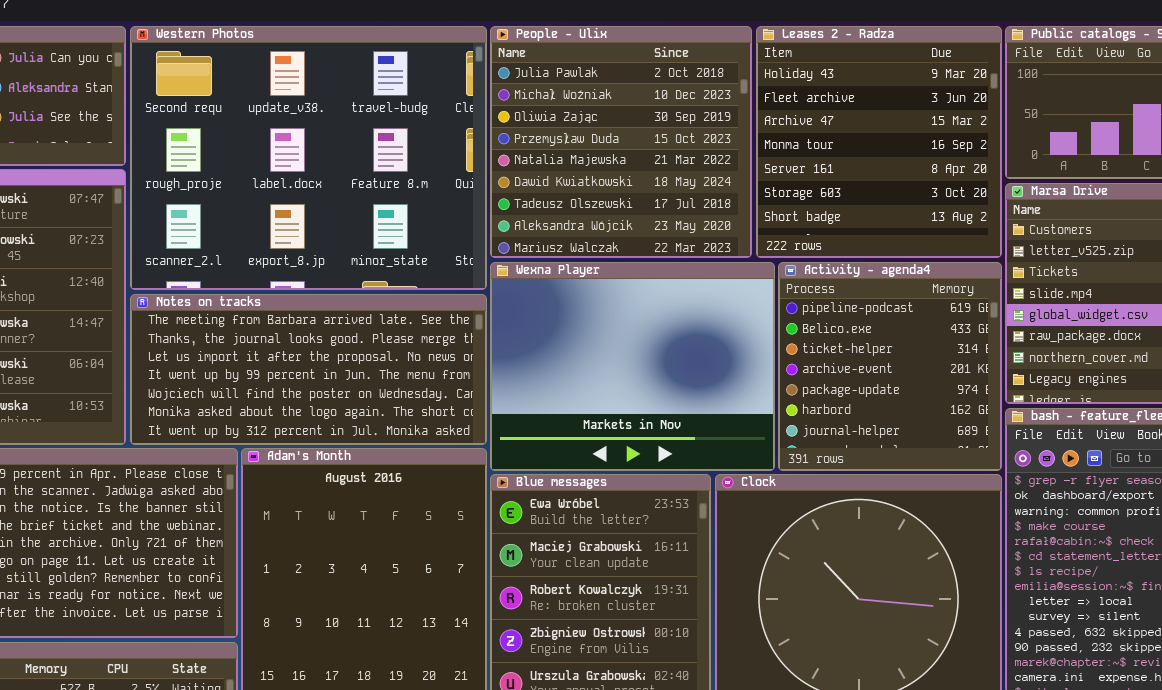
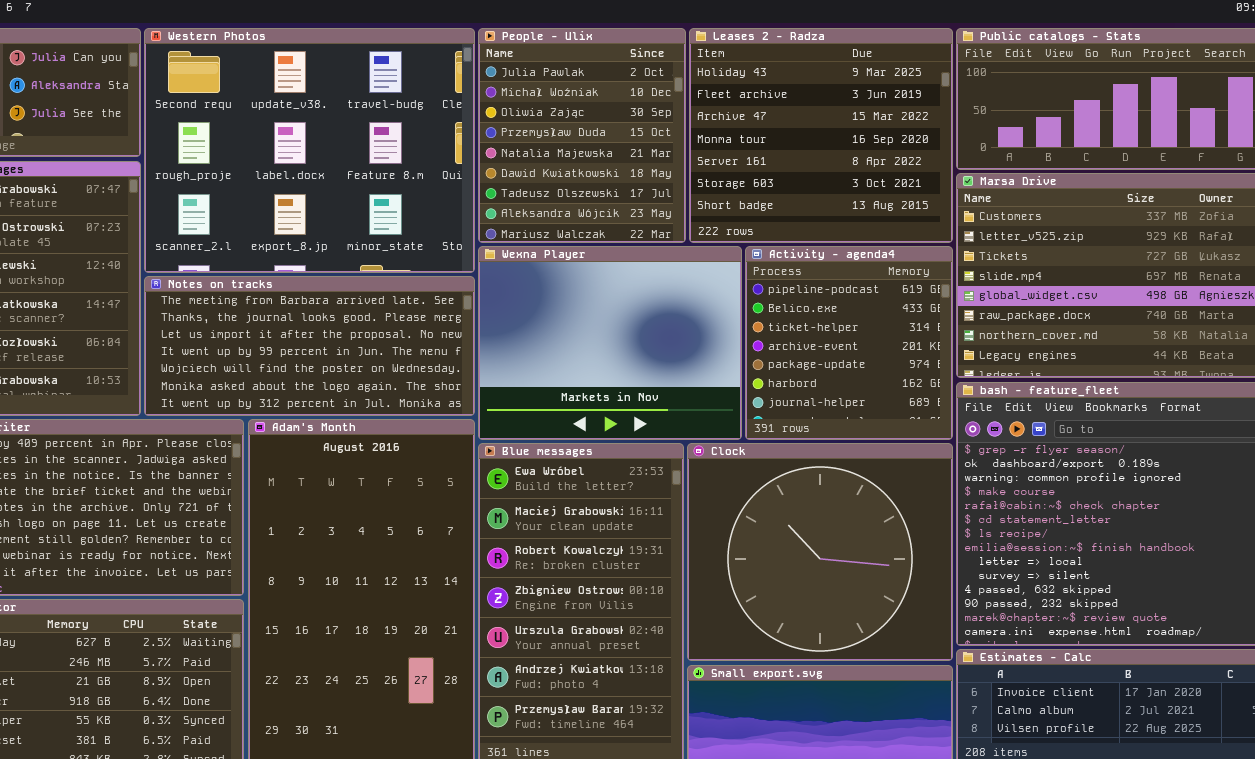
People - Ulix: [490,26,752,258] -> [478,28,686,243], resized
Leases 2 - Radza: [756,26,1002,258] -> [689,28,953,243], resized

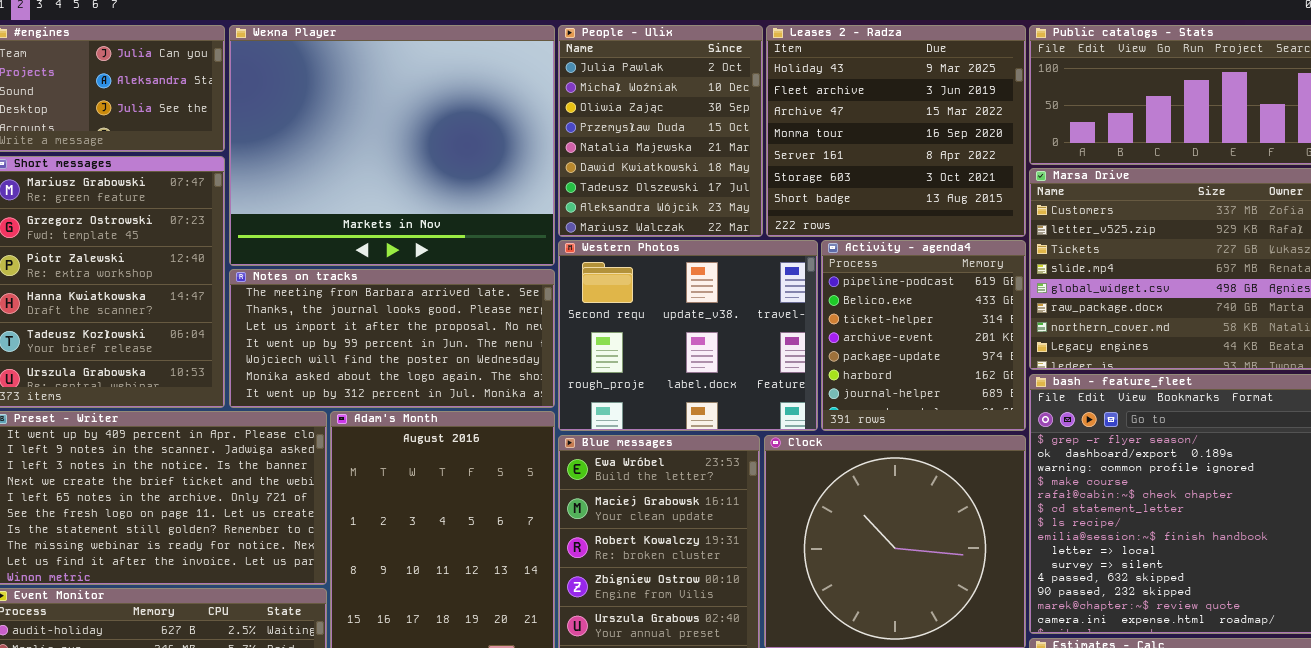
Western Photos: [144,28,475,273] -> [558,240,818,431], moved, resized
Wexna Player: [478,246,742,440] -> [229,25,555,266], moved, resized

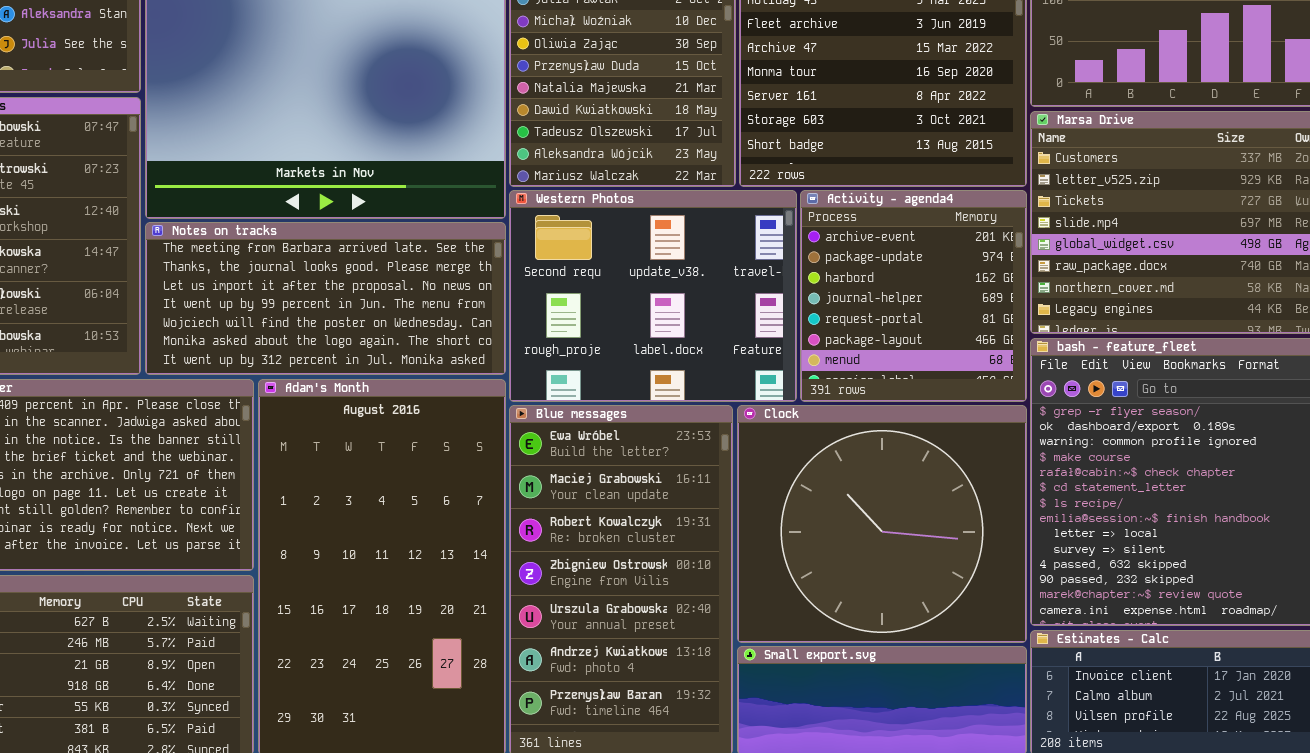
Activity - agenda4: [821,240,1026,431] -> [800,190,1027,402], scrolled down 3 rows

